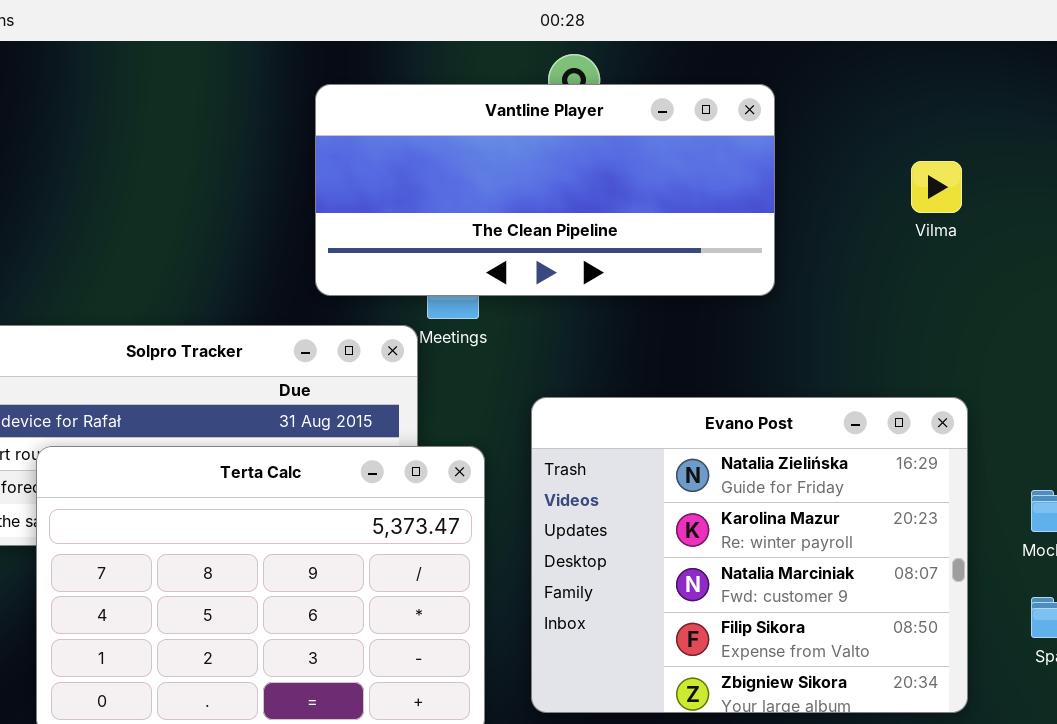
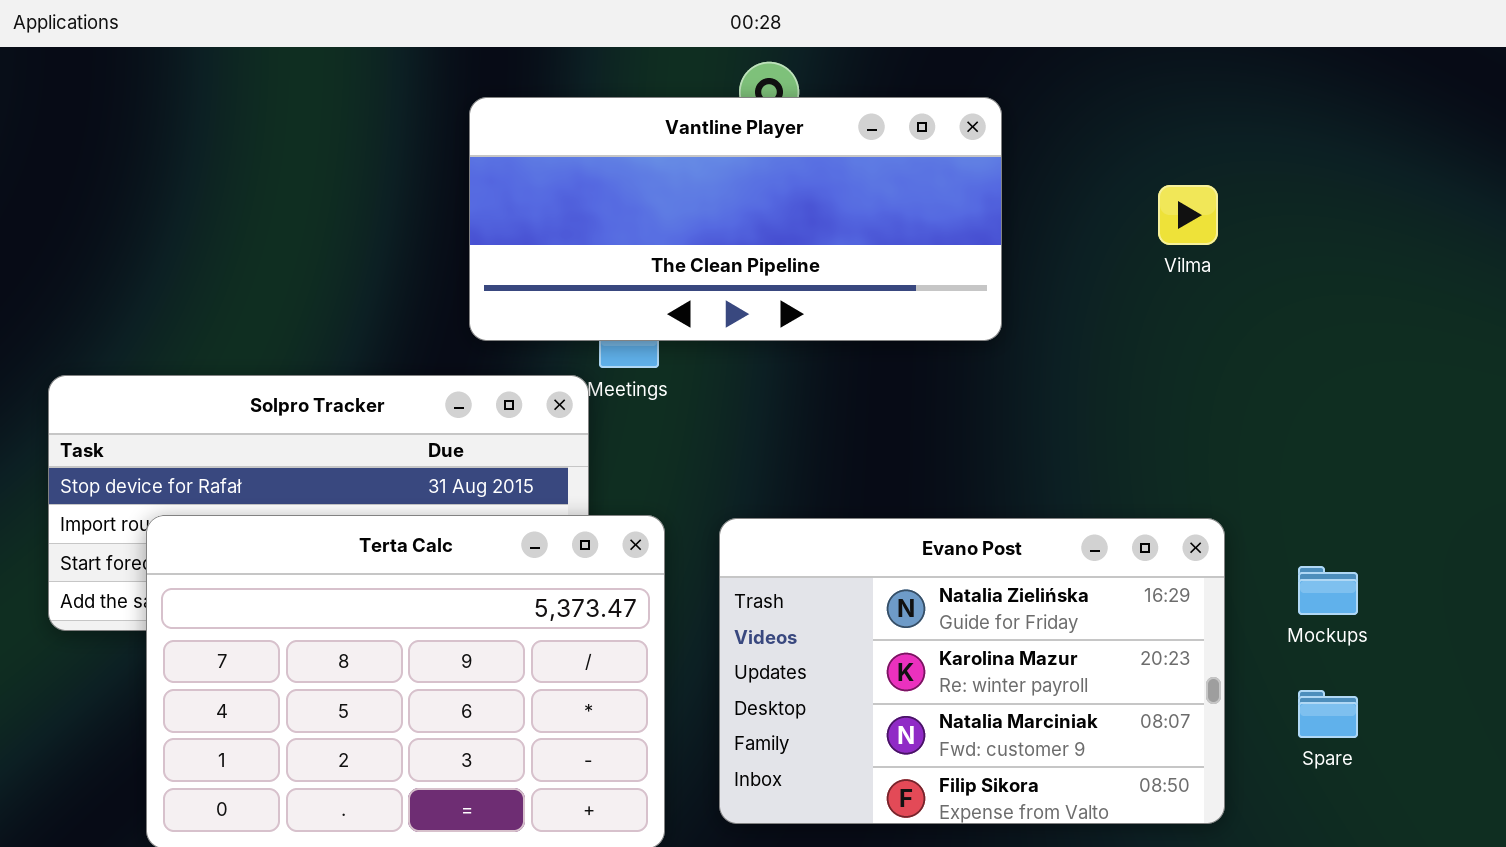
Evano Post: [531,397,968,713] -> [719,518,1225,824], resized

